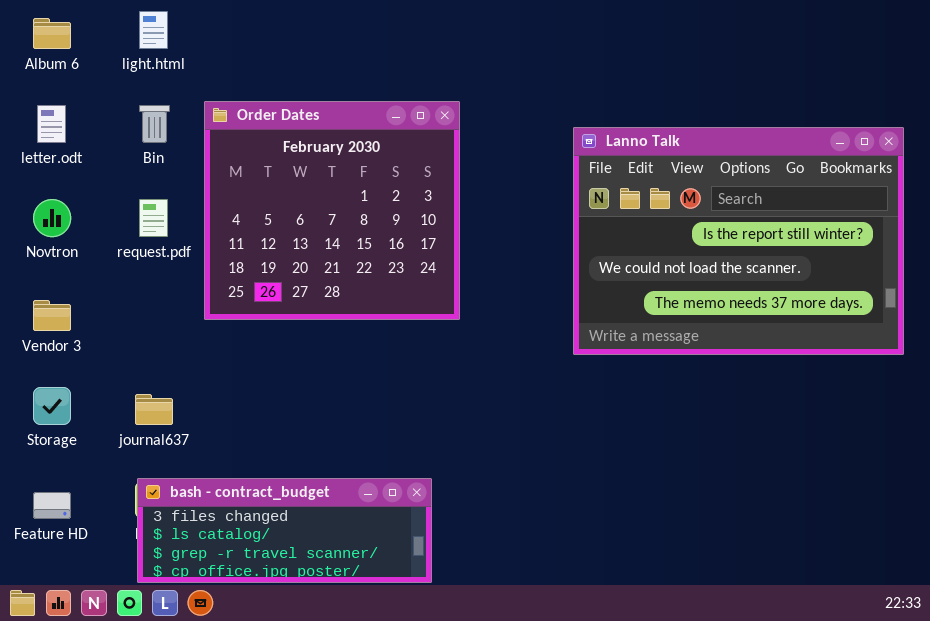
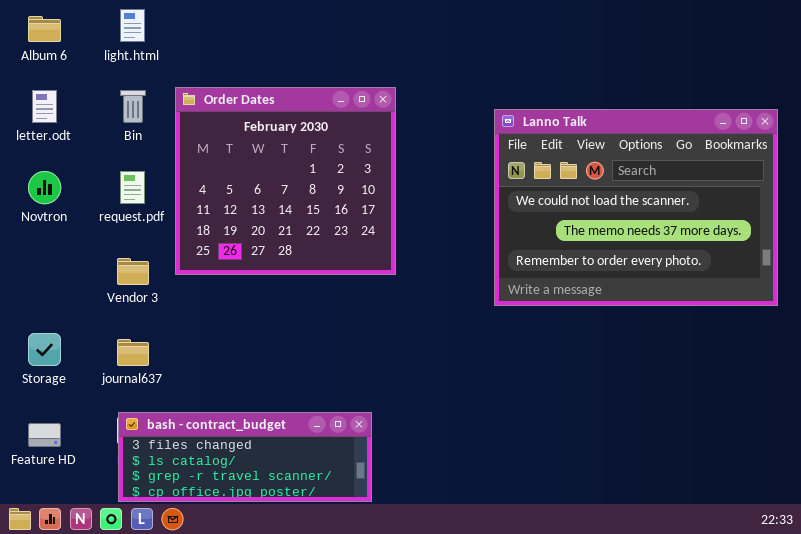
Lanno Talk: [573,127,904,355] -> [494,109,778,306], scrolled down 1 row
Vendor 3: [33,300,71,331] -> [117,258,149,285], moved

